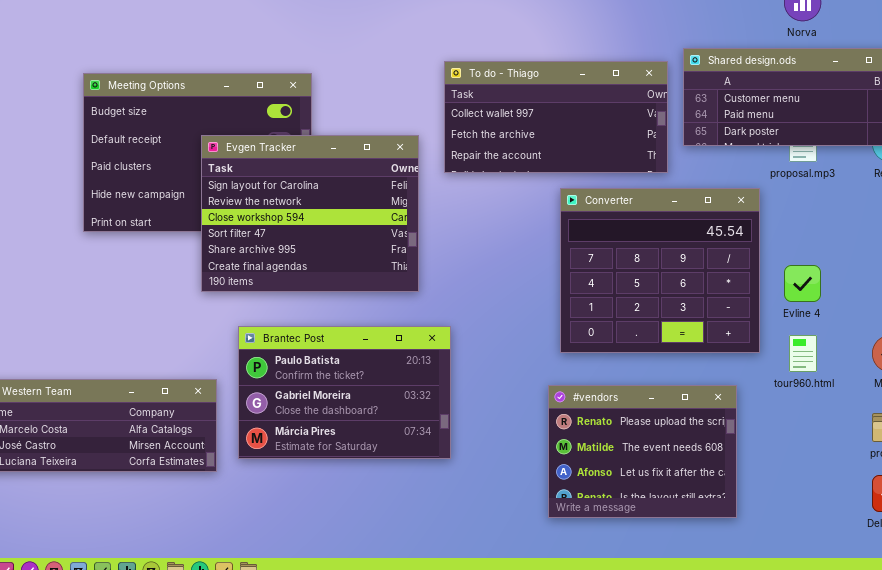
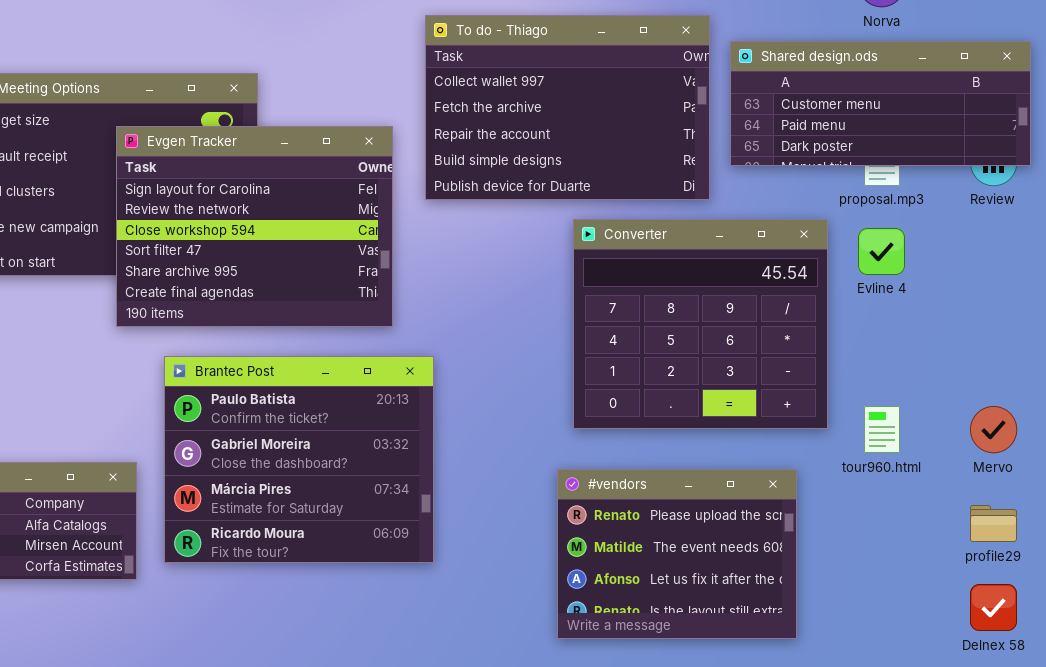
To do - Thiago: [444,61,668,173] -> [425,15,710,200], resized
Evgen Tracker: [201,135,419,292] -> [116,126,393,327], moved
Evline 4: [784,265,821,302] -> [858,228,905,275], moved
Brantec Post: [238,326,451,459] -> [164,356,434,563], resized

